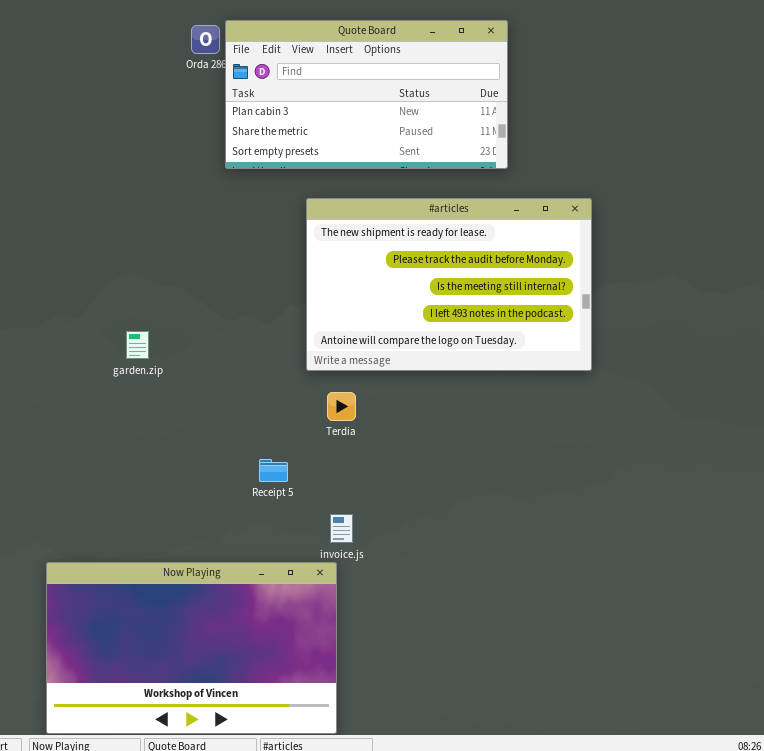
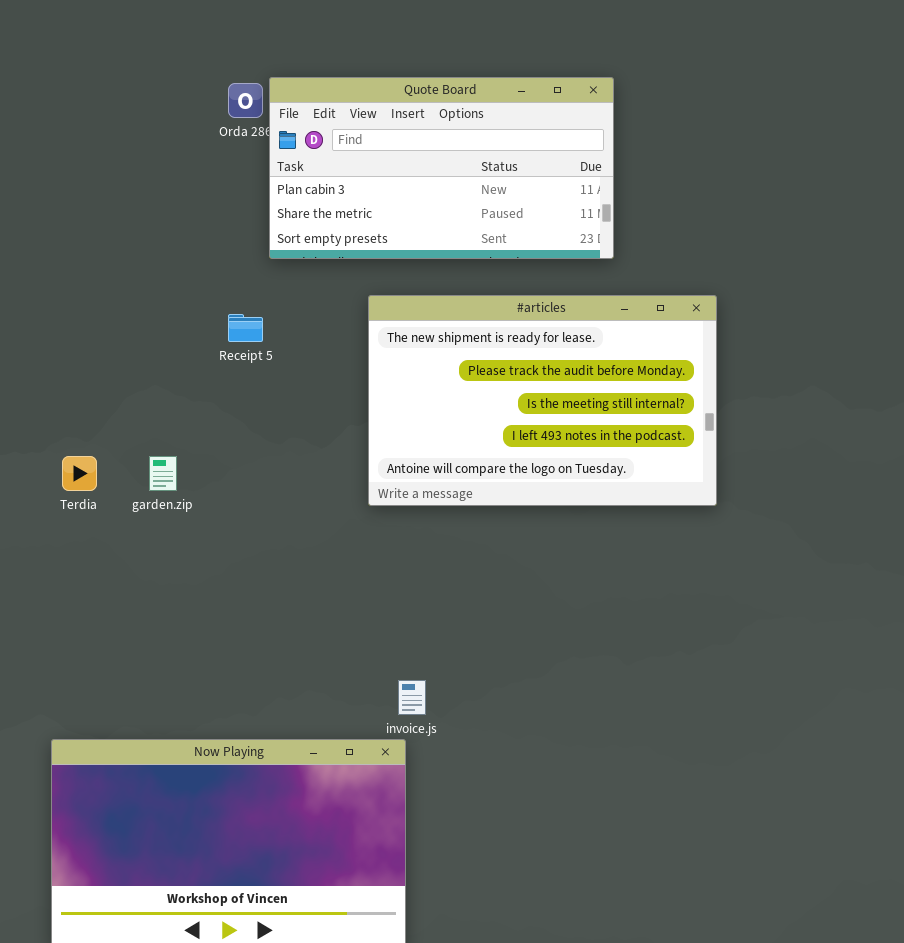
Terdia: [327,392,356,421] -> [62,456,97,491], moved
Receipt 5: [259,459,288,482] -> [228,314,263,342], moved

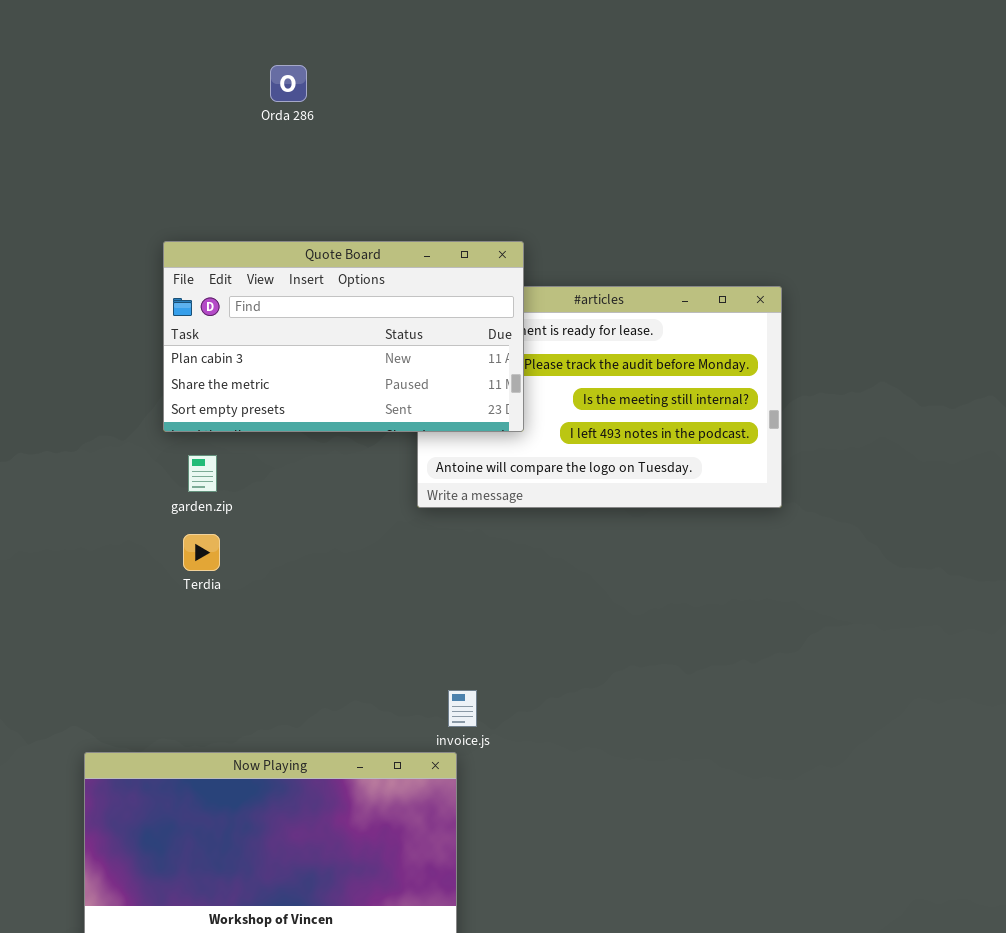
Quote Board: [269,77,614,259] -> [163,241,524,432], moved
Terdia: [62,456,97,491] -> [183,534,220,571], moved

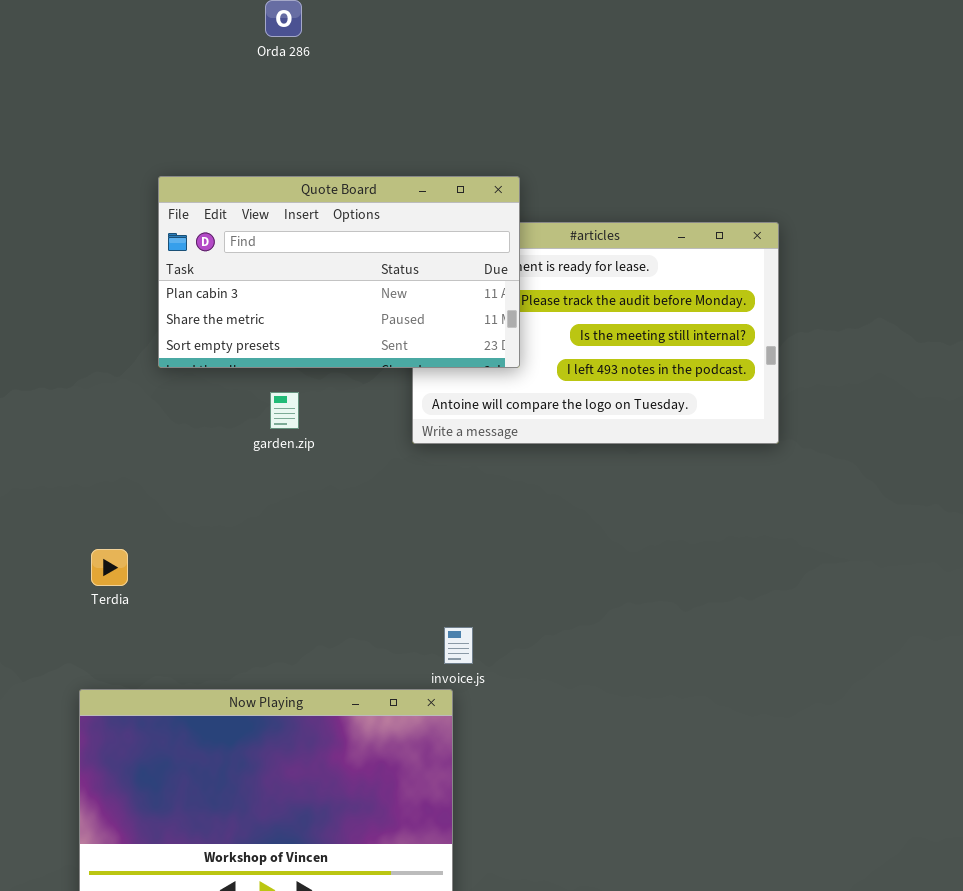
garden.zip: [188,455,217,492] -> [270,392,299,429], moved
Terdia: [183,534,220,571] -> [91,549,128,586], moved

